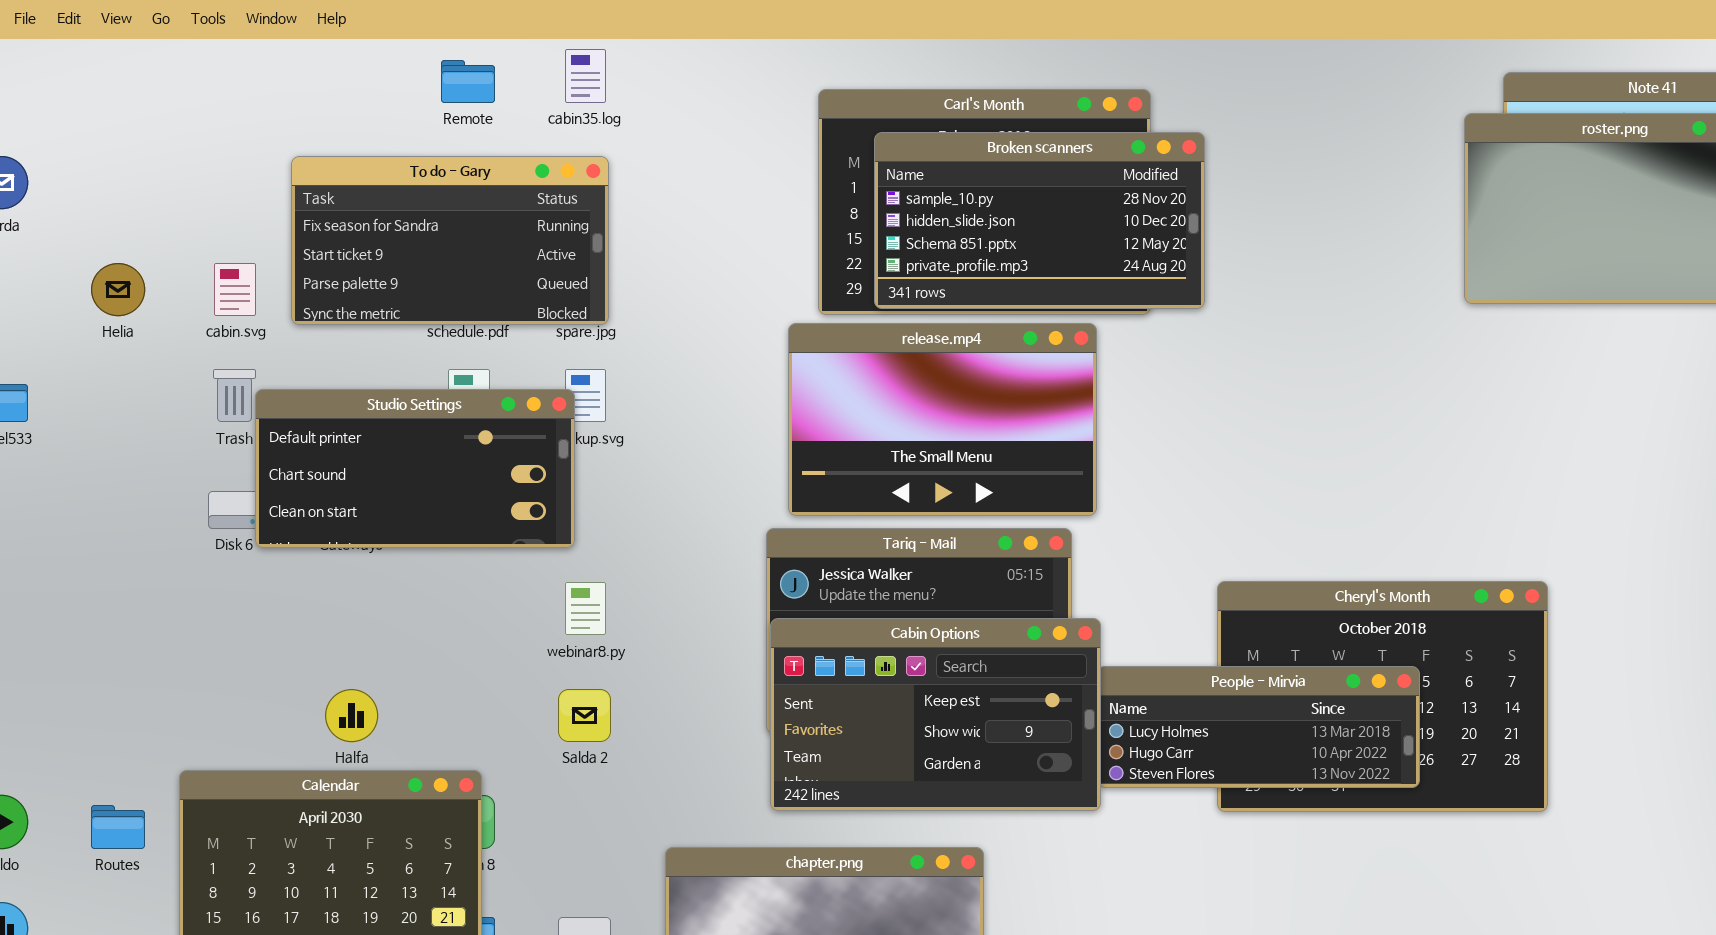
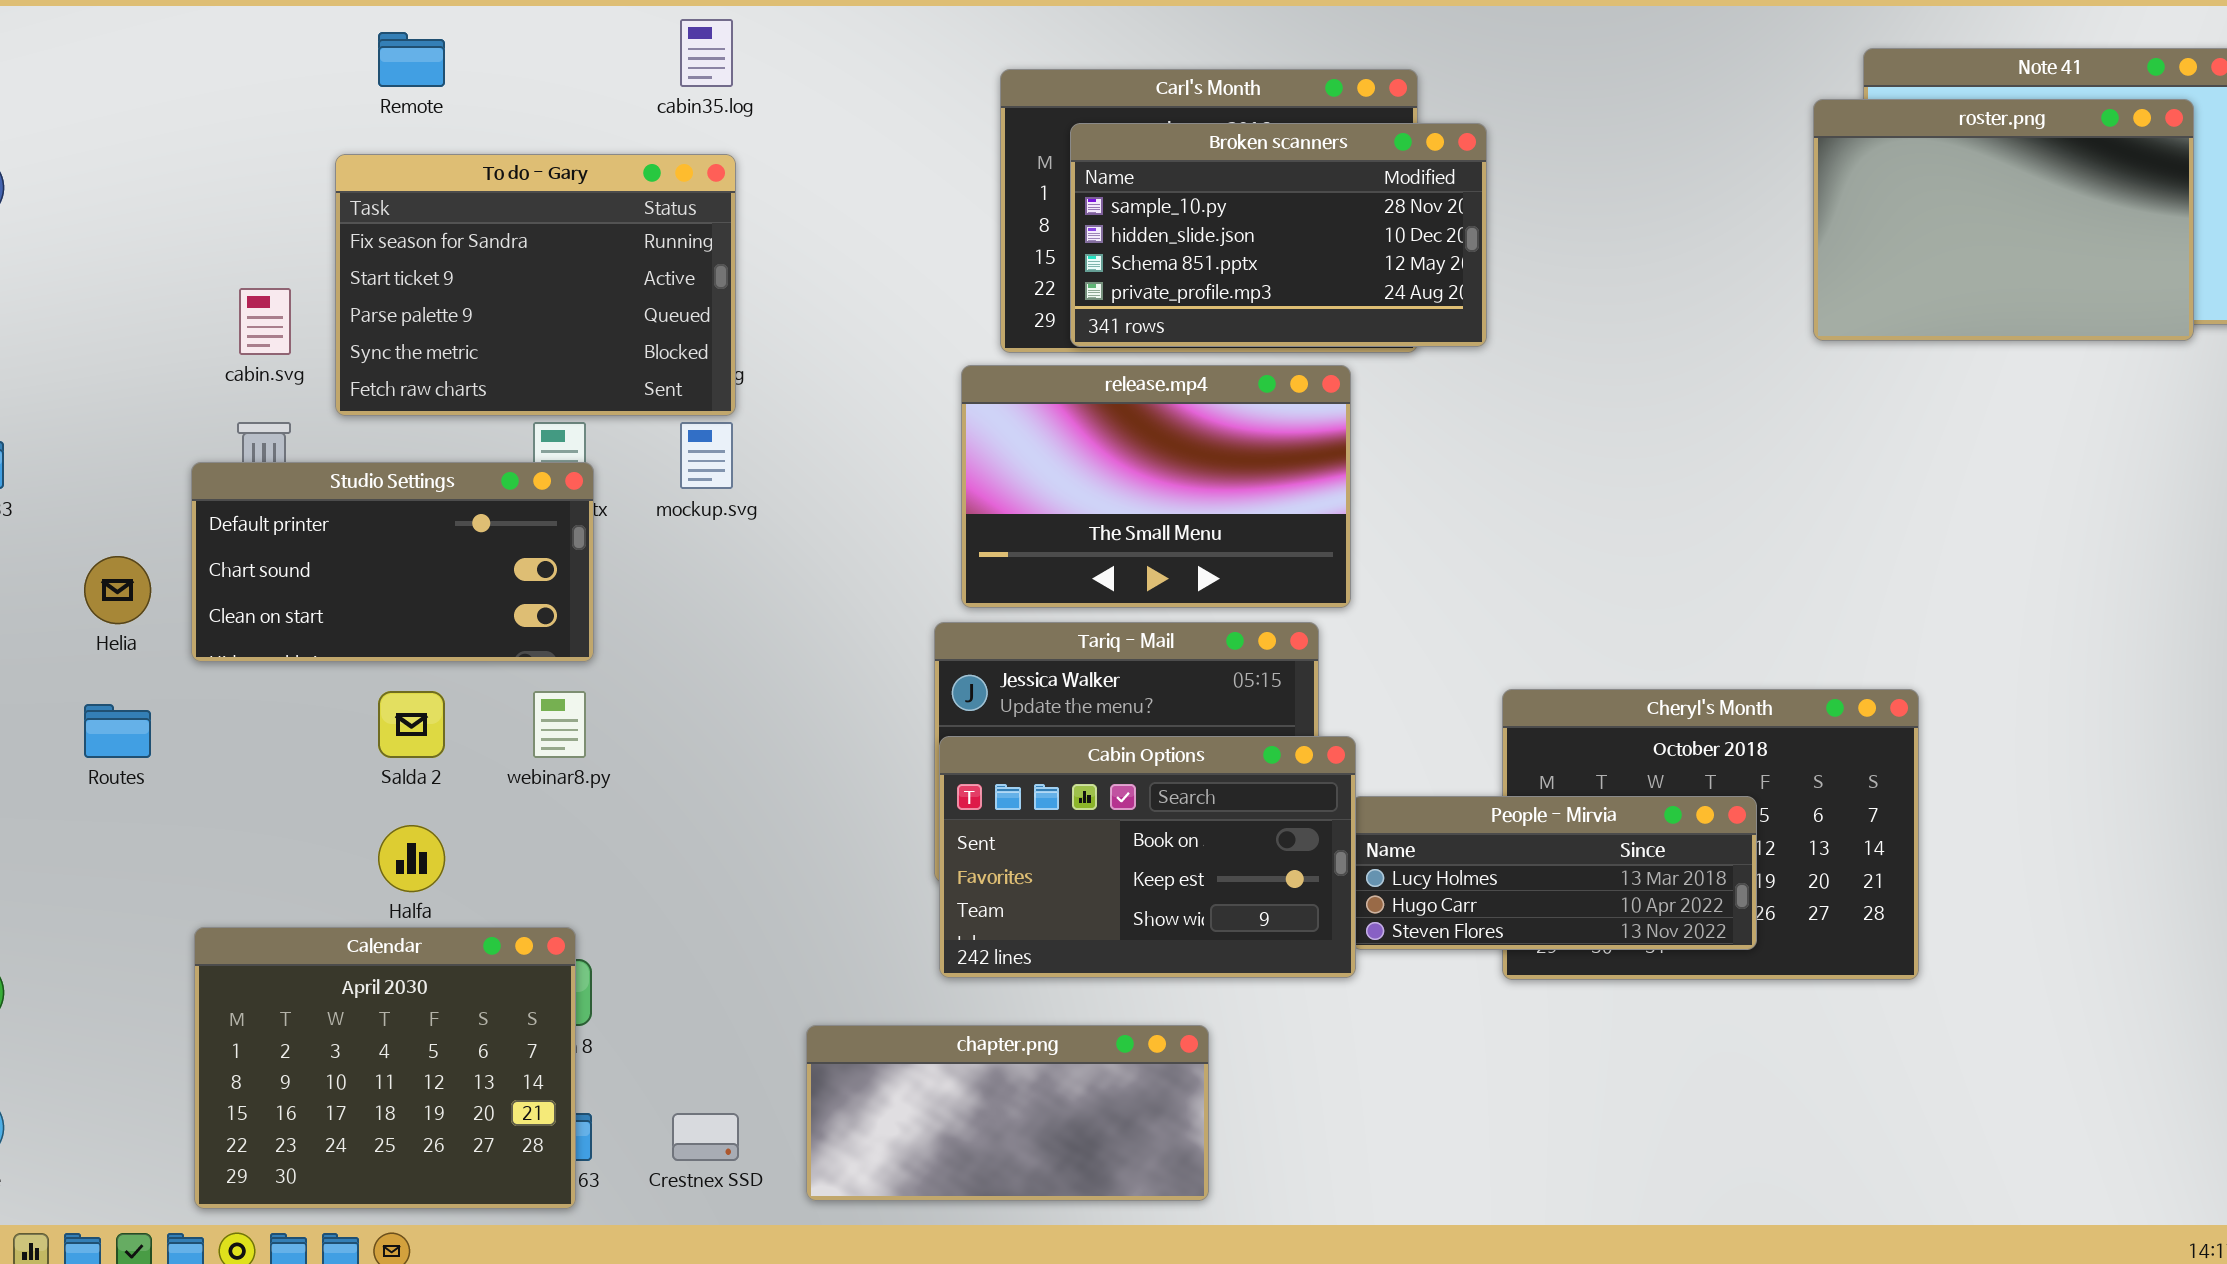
Remote: [441,60,495,103] -> [378,32,445,87], moved
To do - Gary: [291,156,609,325] -> [335,154,736,416], resized
Helia: [91,263,145,316] -> [84,556,151,624], moved
Studio Settings: [255,389,575,548] -> [191,462,594,662], moved
webinar8.py: [565,582,606,635] -> [533,691,586,758], moved
Cabin Options: [770,618,1101,811] -> [939,736,1356,978], scrolled up 1 row
Salda 2: [558,689,611,742] -> [378,691,445,758], moved
Routes: [91,805,145,849] -> [84,704,151,758], moved

